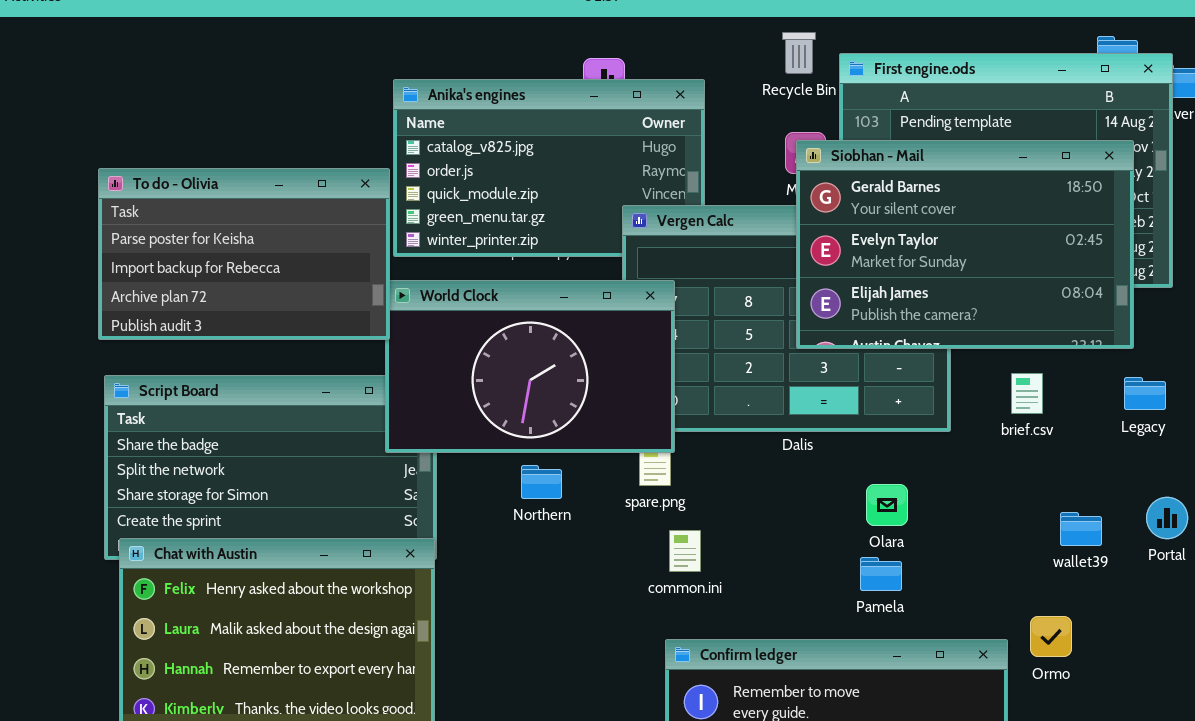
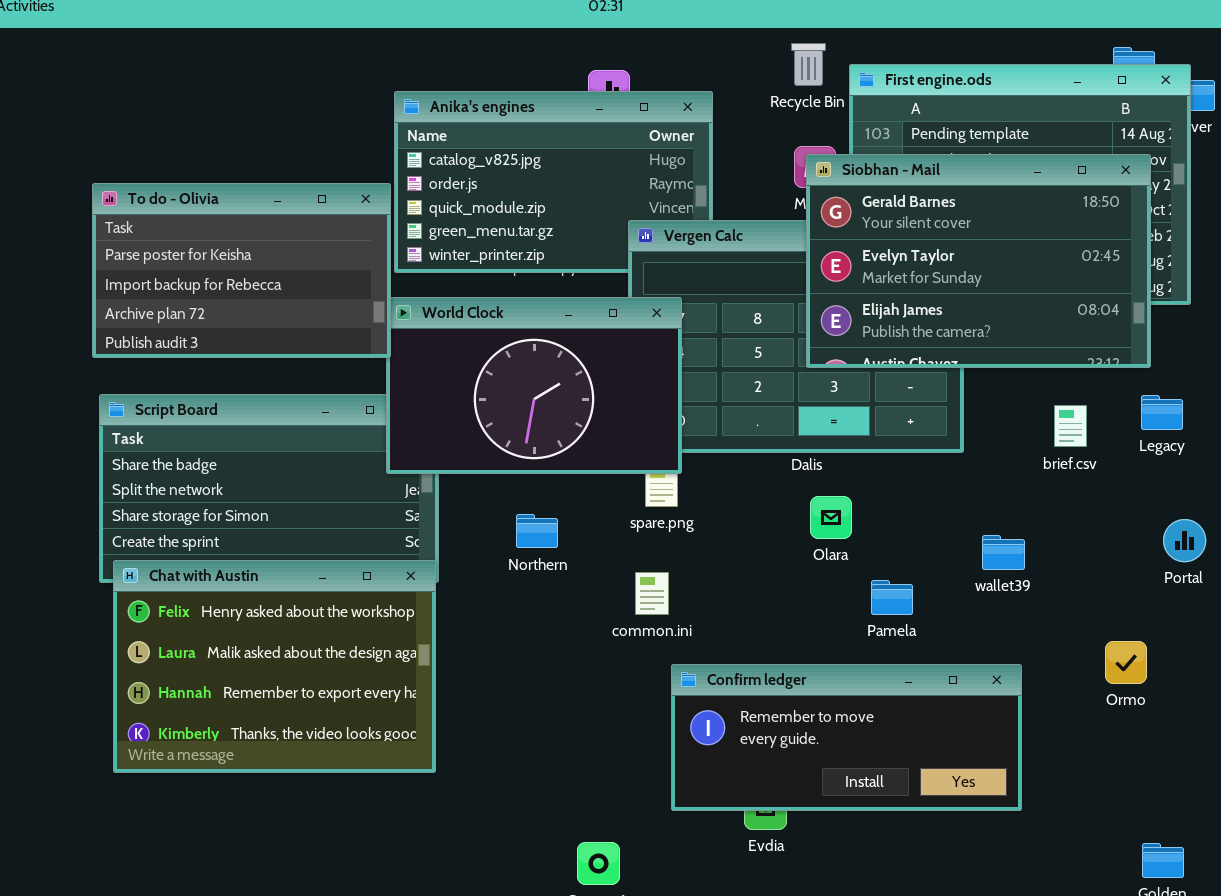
brief.csv: [1011,373,1043,414] -> [1054,405,1087,447], moved
Northern: [521,465,562,499] -> [516,514,558,548], moved
Olara: [866,484,908,526] -> [810,496,852,539], moved
wallet39: [1060,512,1102,546] -> [982,535,1025,570], moved
common.ini: [669,530,701,572] -> [635,572,669,615], moved
Ormo: [1030,616,1072,657] -> [1105,641,1147,684], moved

